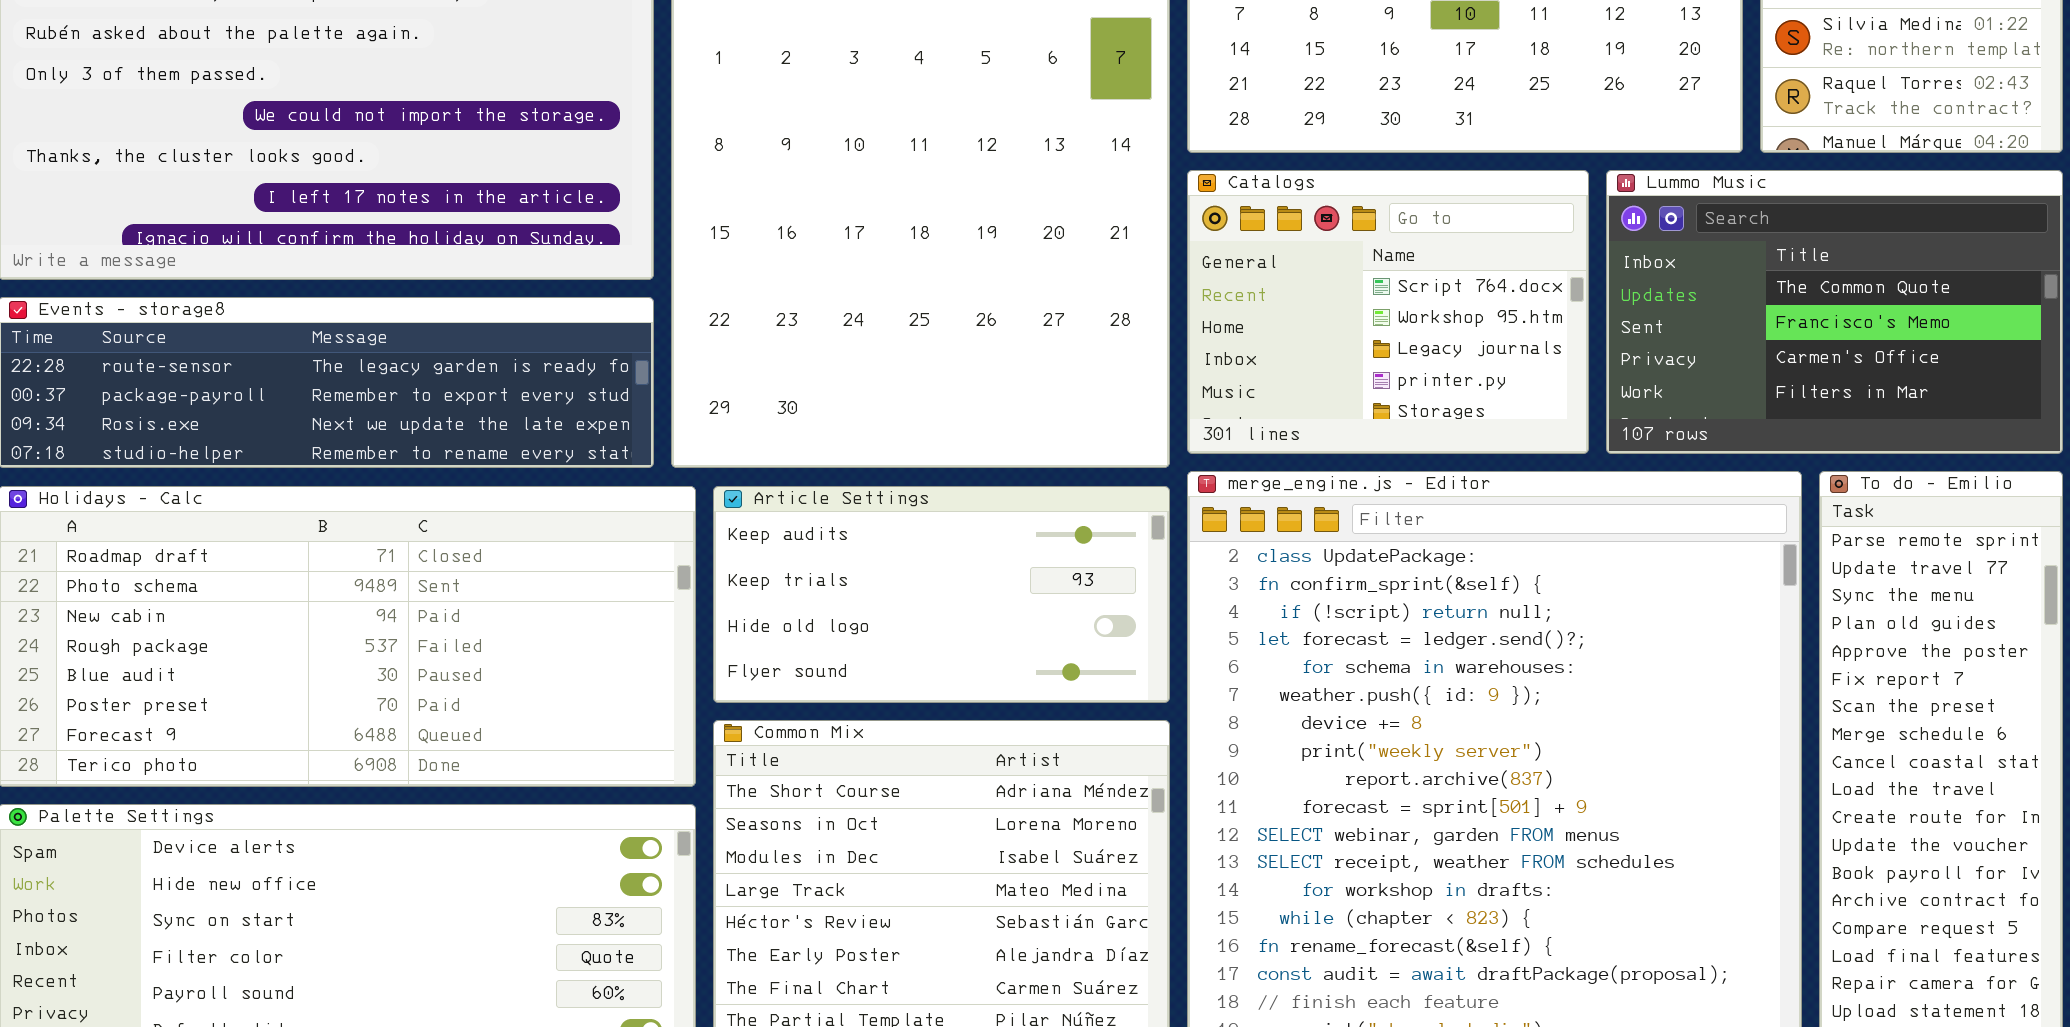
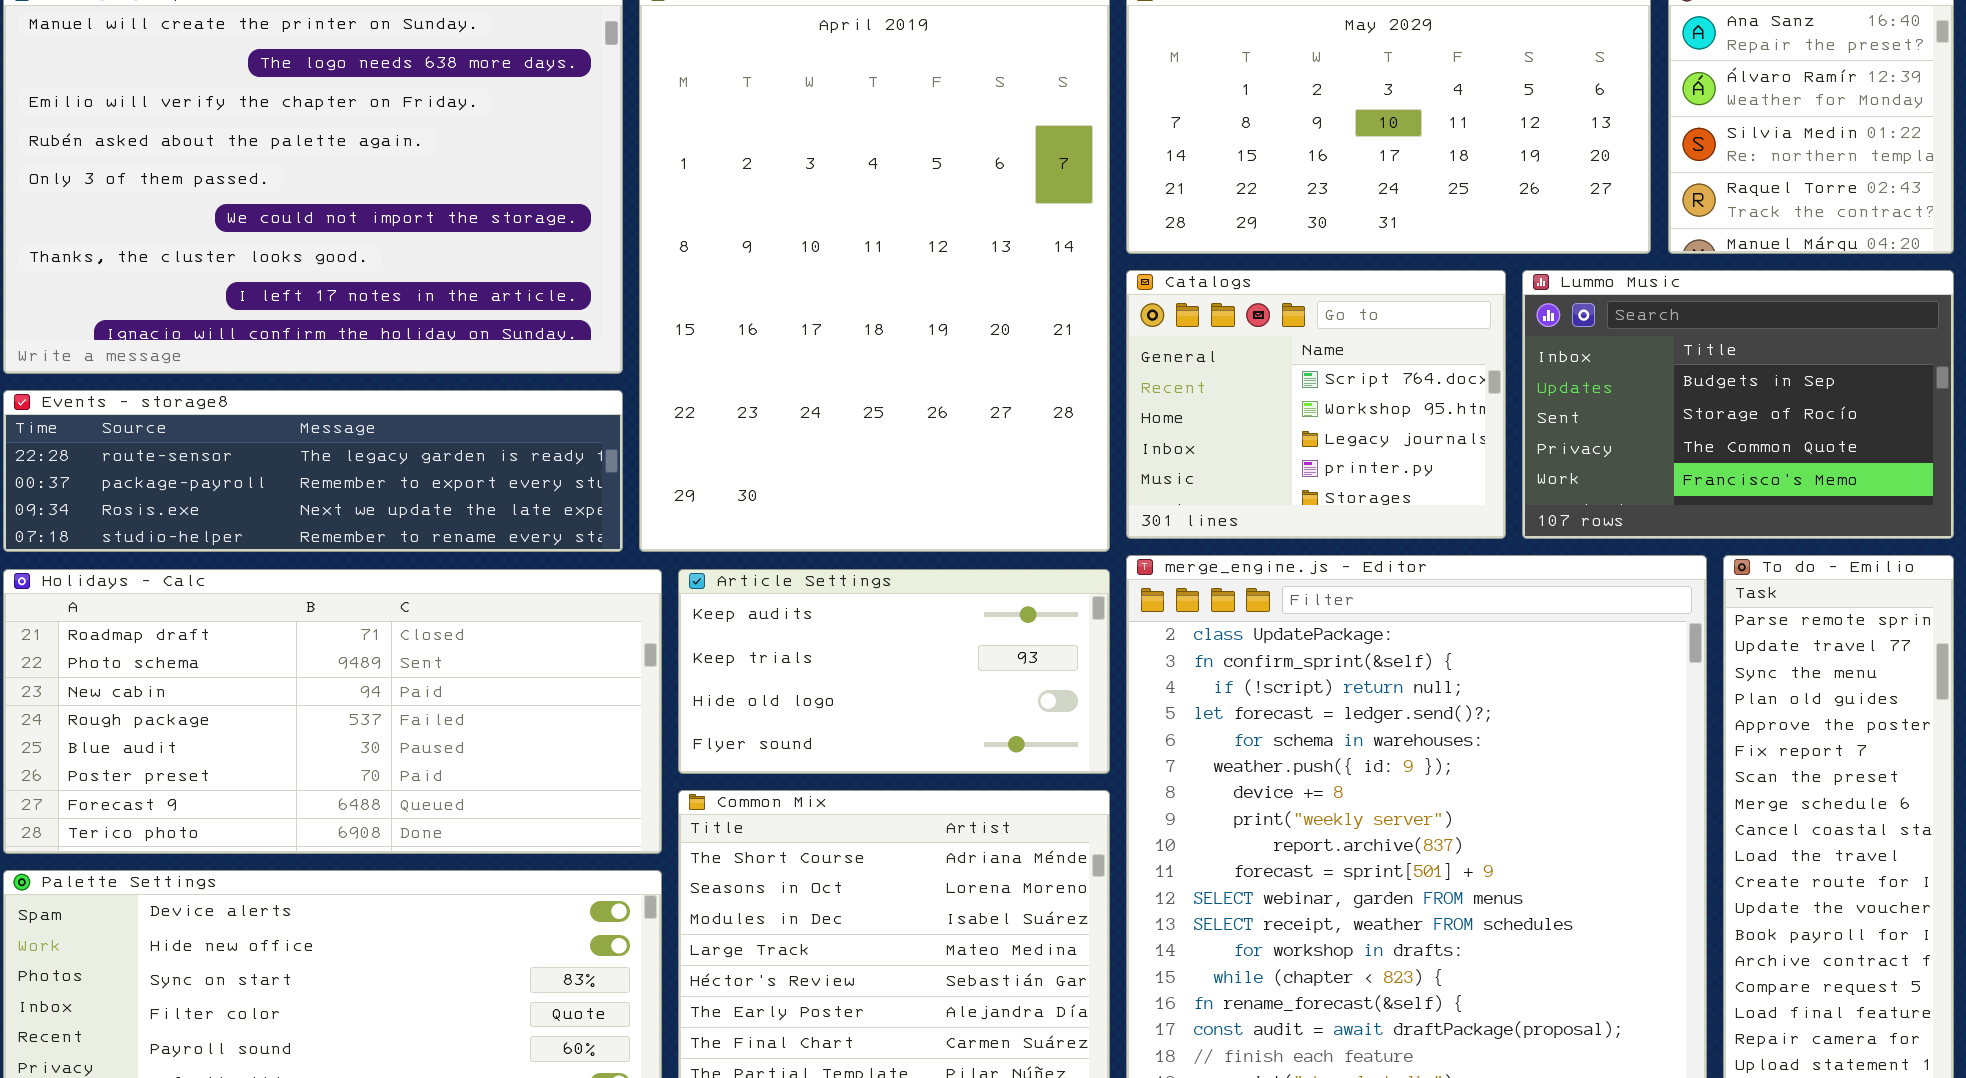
Lummo Music: [1606,170,2063,454] -> [1522,270,1954,539], scrolled up 2 rows

